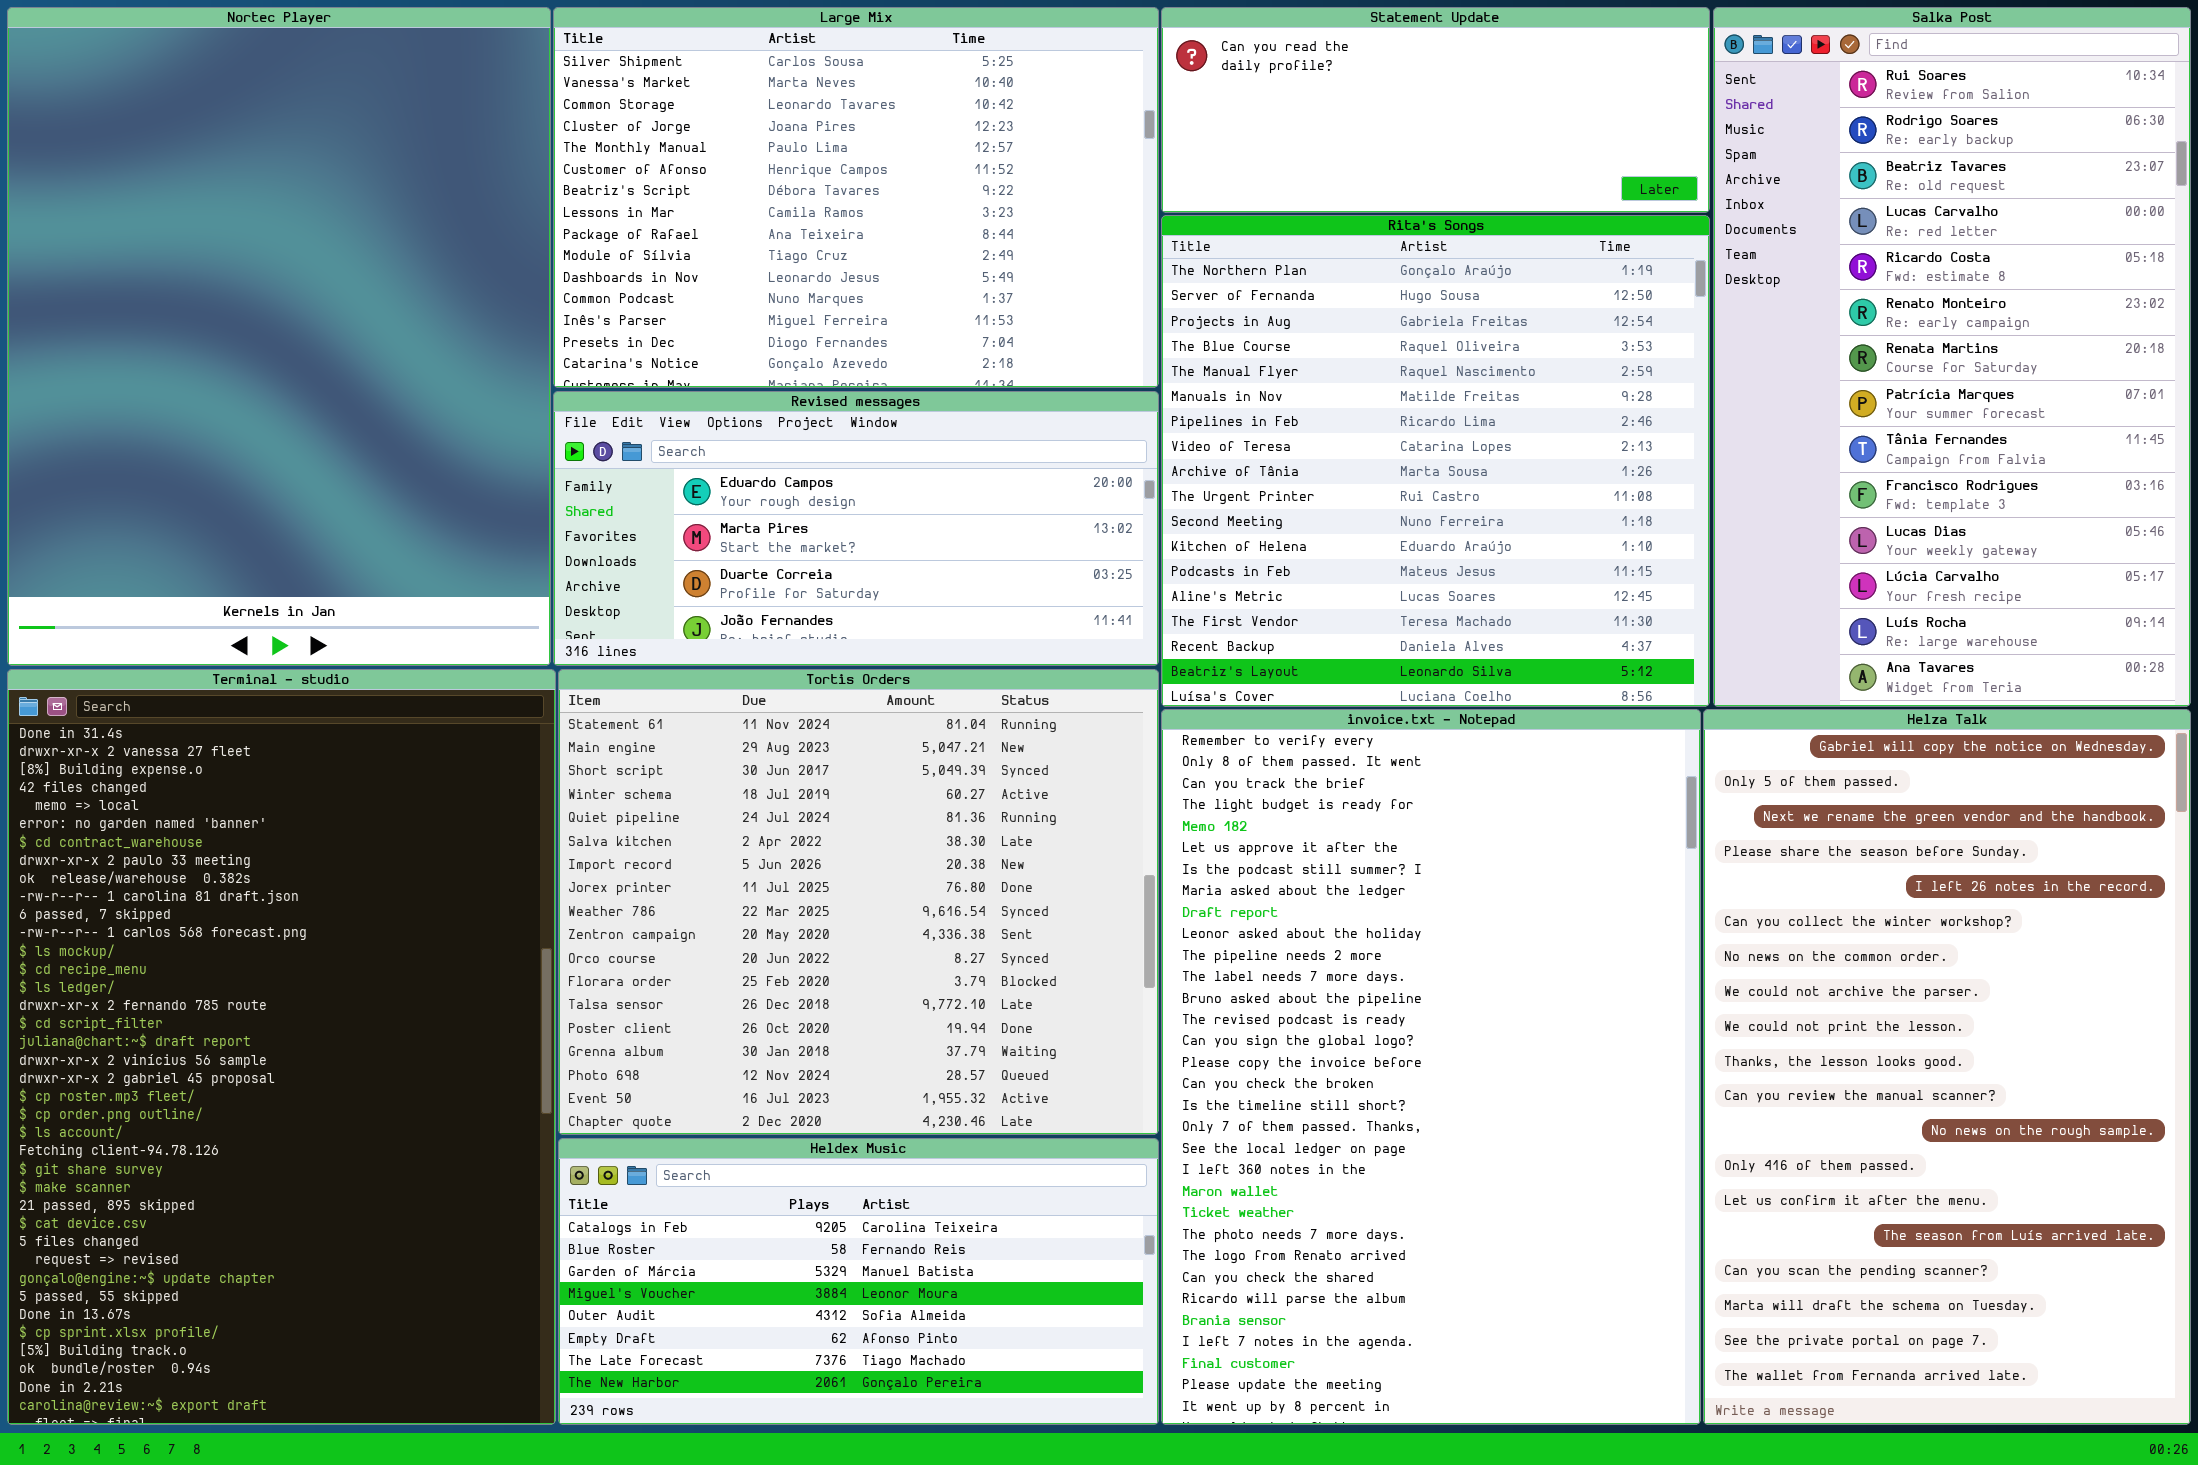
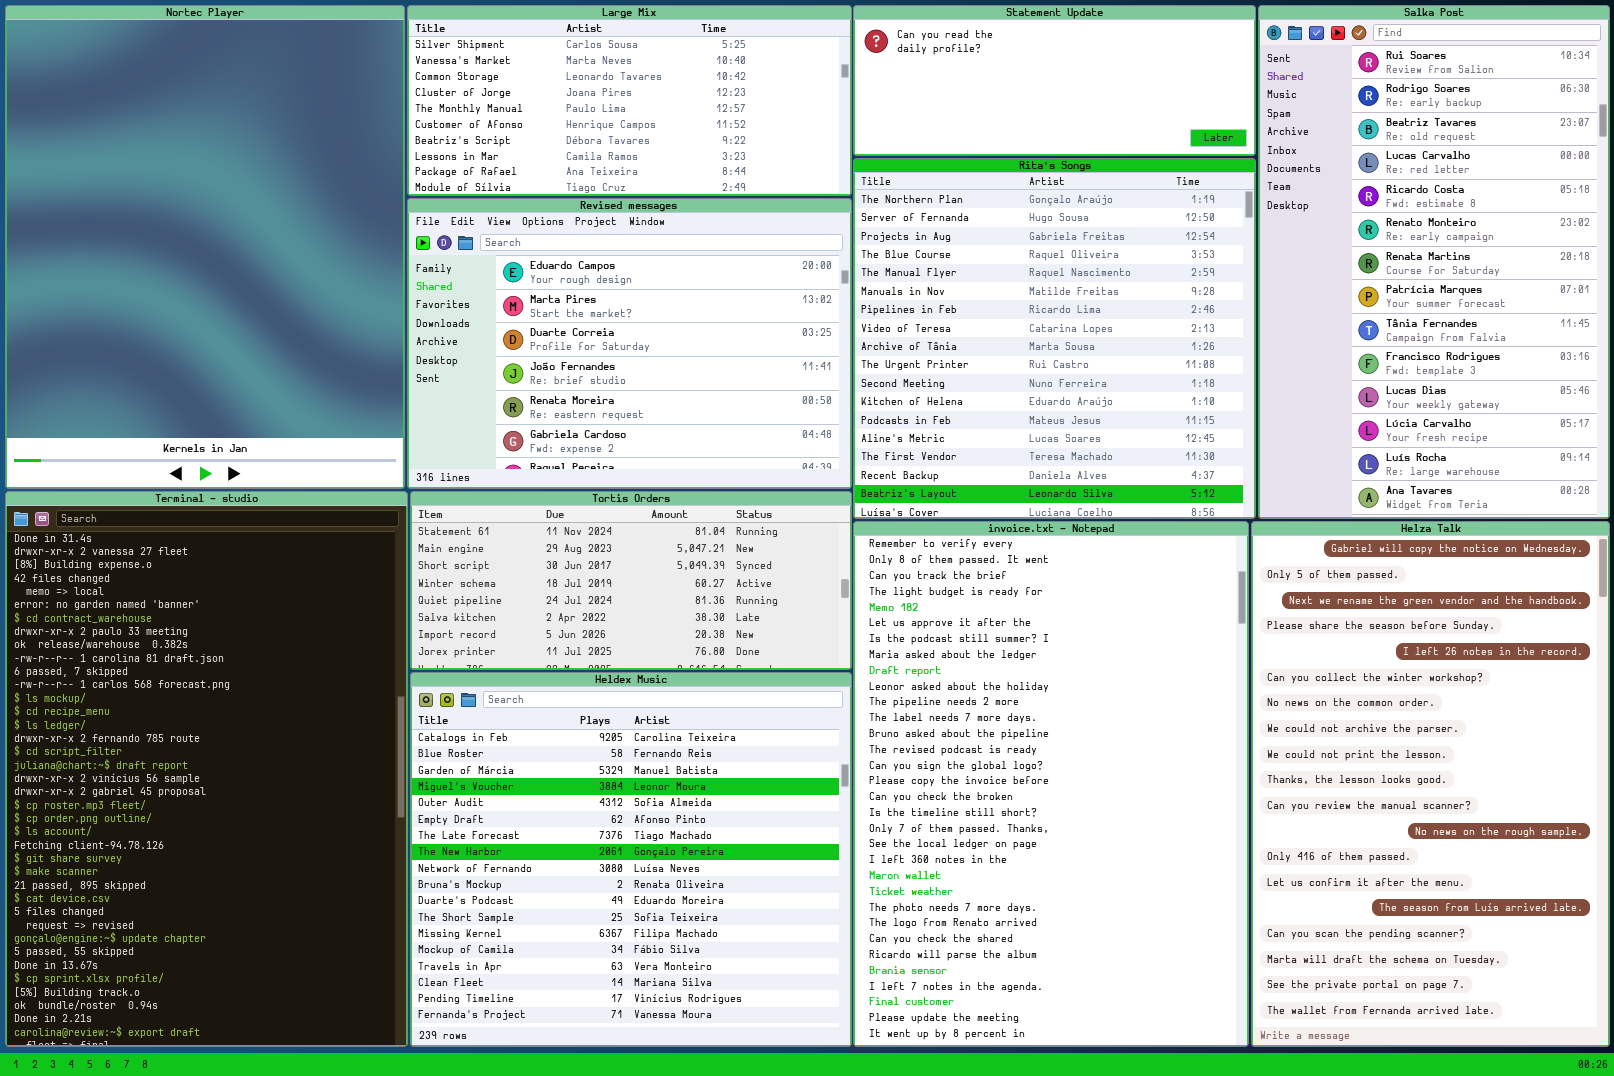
Large Mix: [553,7,1159,388] -> [407,5,852,196], resized
Revised messages: [553,391,1159,666] -> [407,198,852,489], resized
Tortis Orders: [558,669,1159,1135] -> [410,491,852,670], resized
Heldex Music: [558,1138,1159,1425] -> [410,672,852,1047], resized

